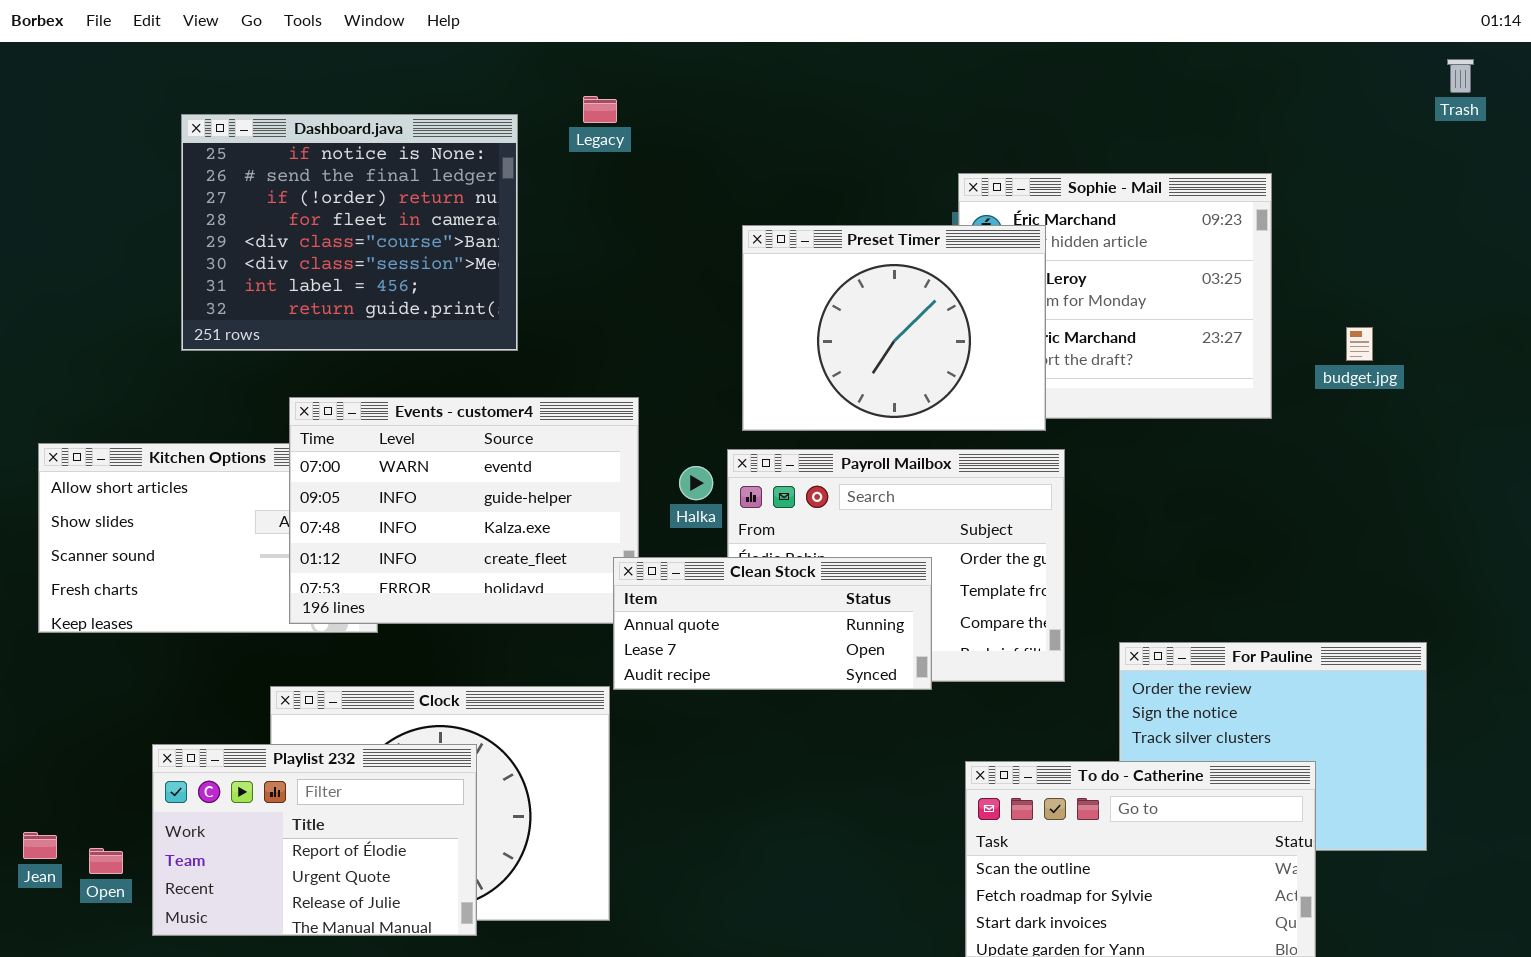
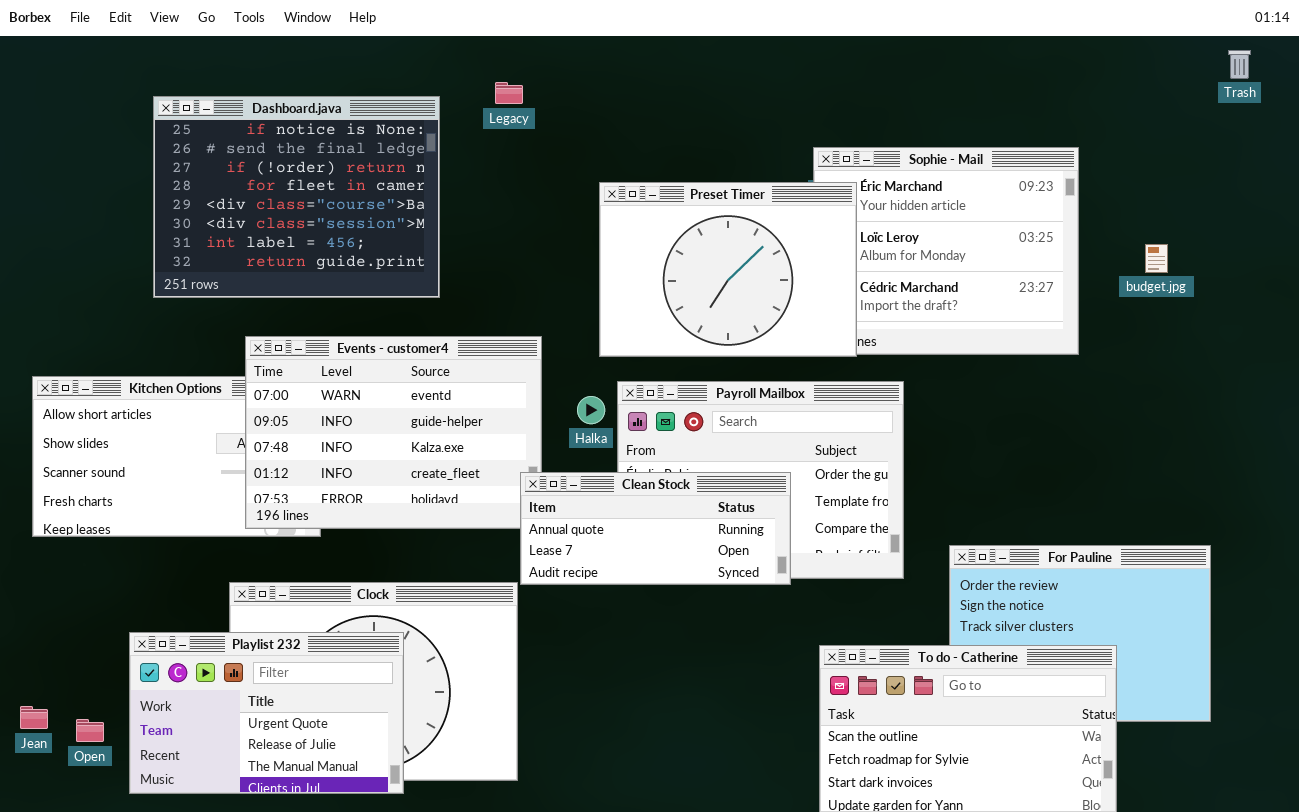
Preset Timer: [742,225,1046,431] -> [599,182,857,357], moved
budget.jpg: [1346,327,1373,361] -> [1145,244,1168,273], moved
Playlist 232: [152,744,477,936] -> [129,632,404,794], scrolled down 1 row

